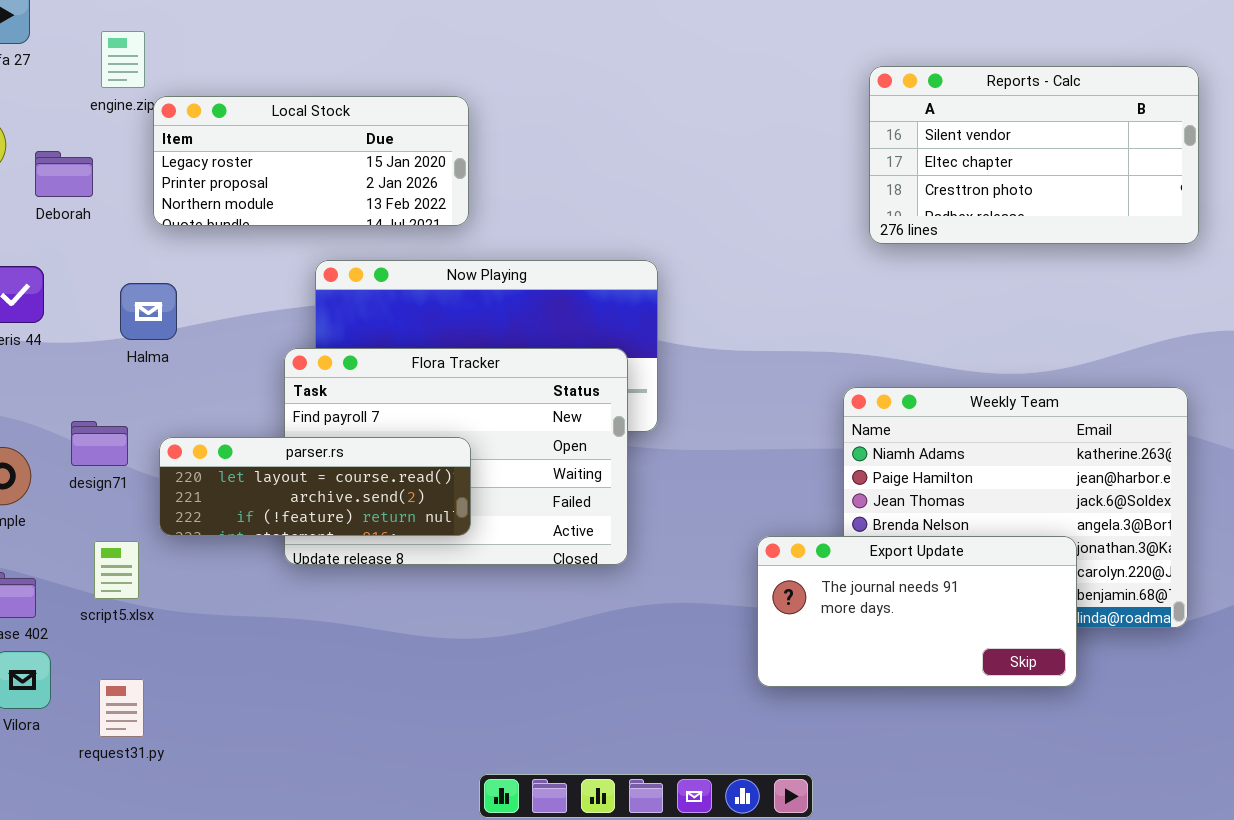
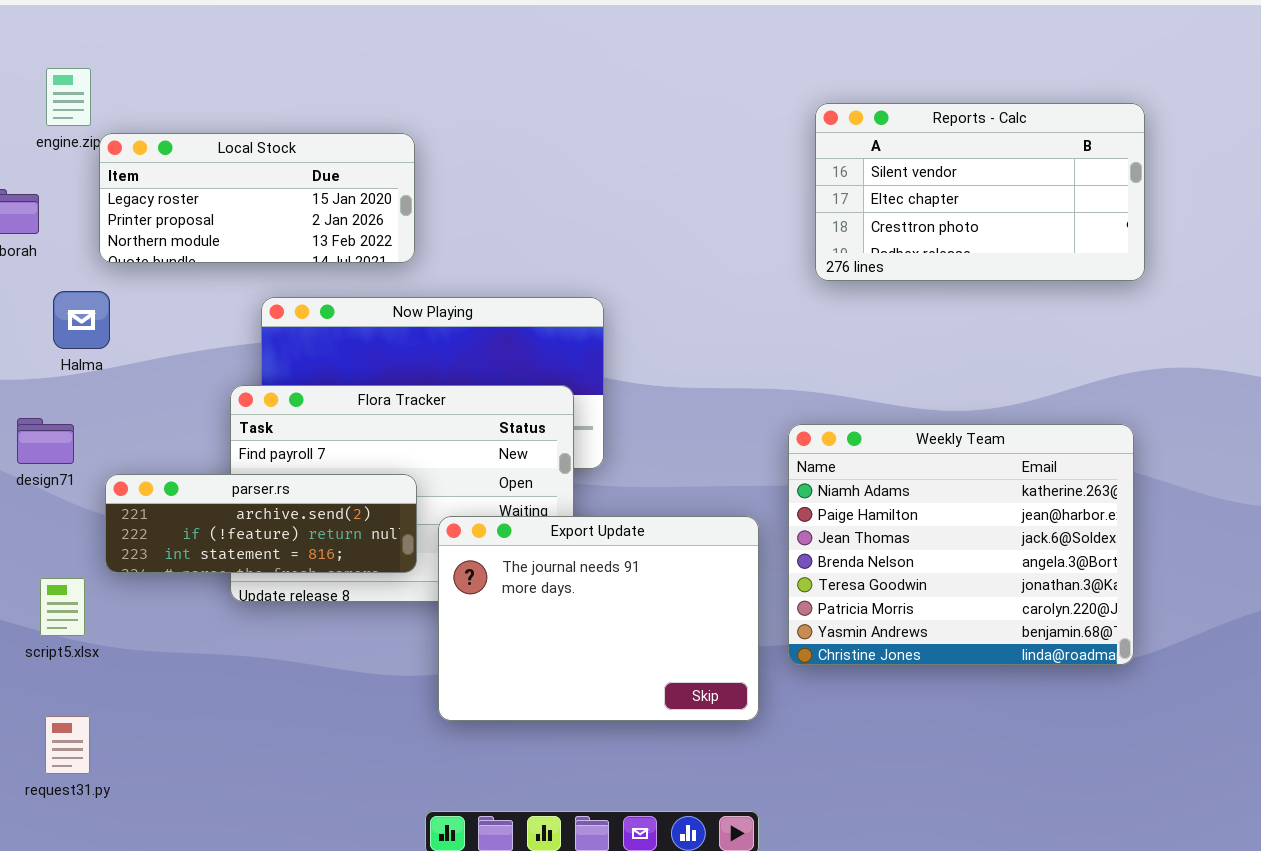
Halma: [120,283,177,340] -> [53,291,110,349], moved
design71: [71,421,128,466] -> [17,418,74,464], moved
parser.rs: [159,437,471,536] -> [105,474,417,573], scrolled down 1 row
Export Update: [757,536,1077,687] -> [438,516,759,721], moved, resized

